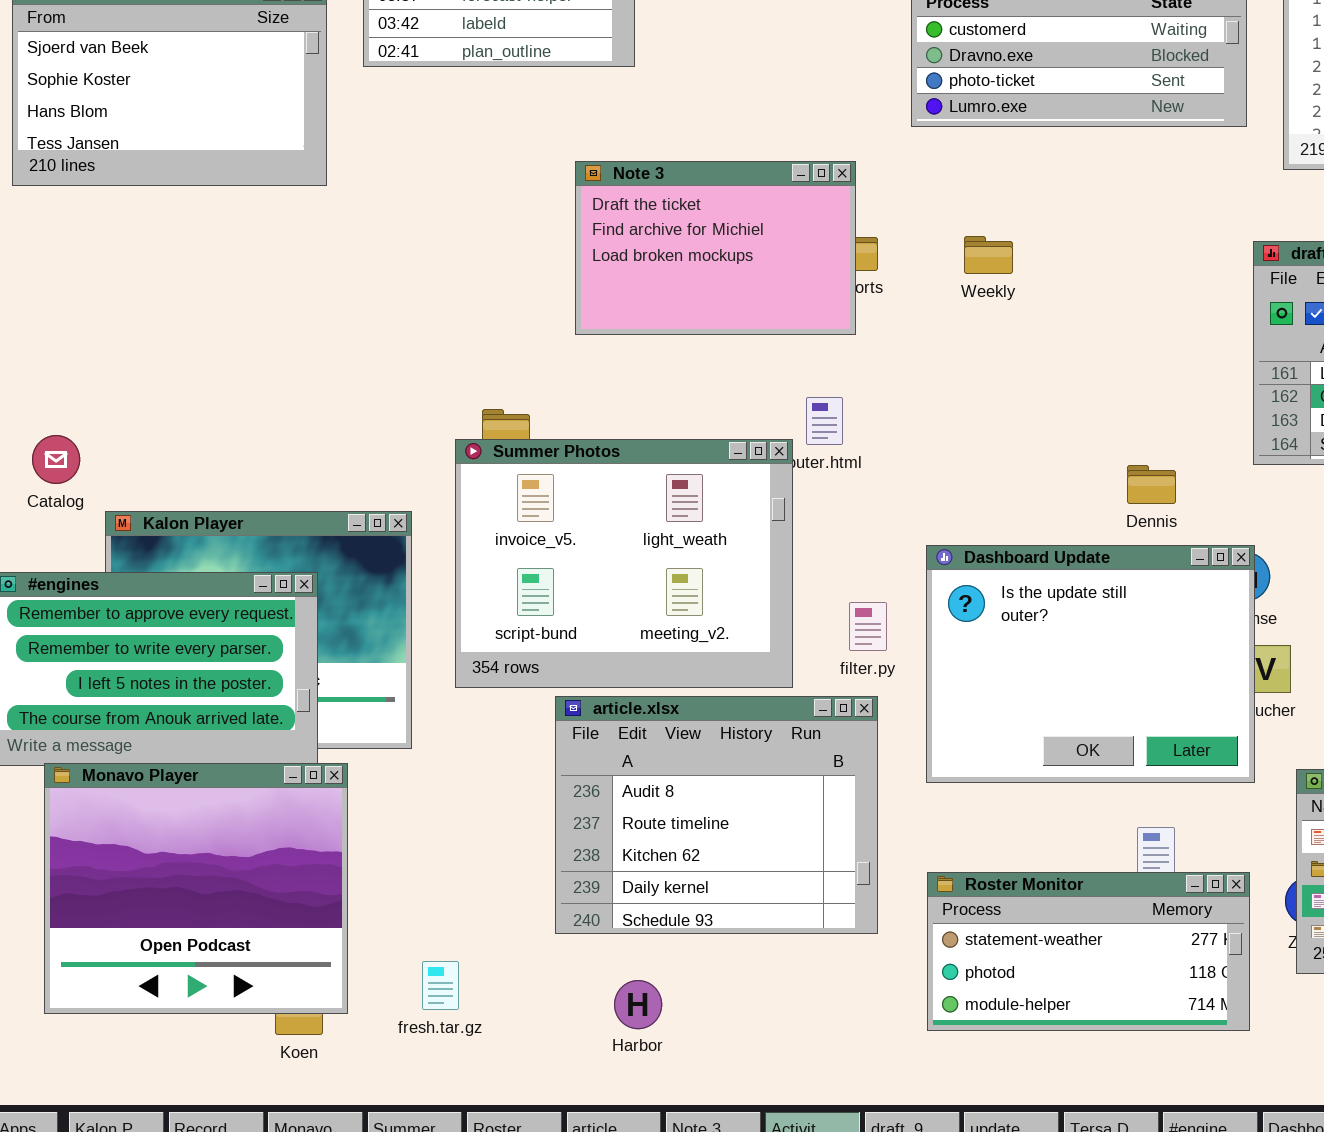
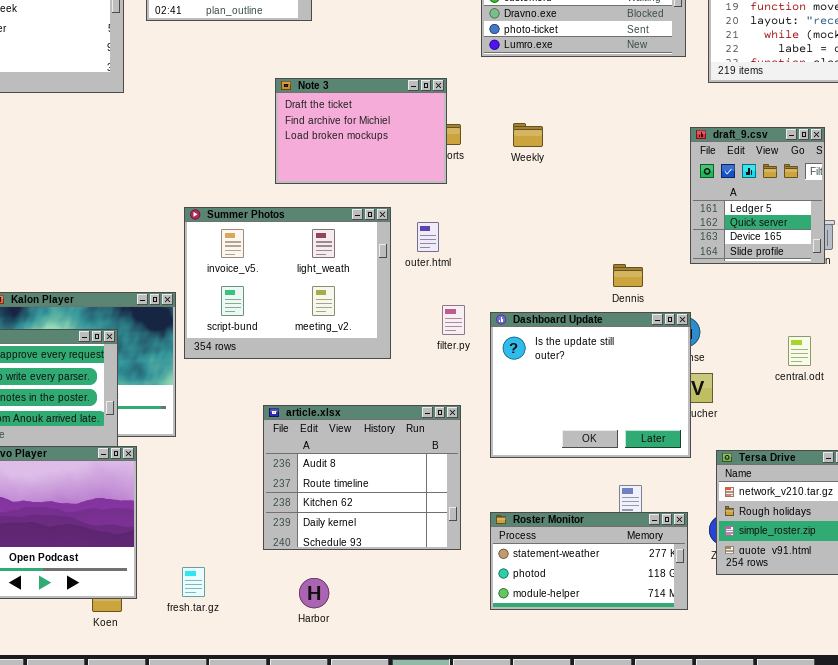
Summer Photos: [455,439,793,688] -> [184,207,391,359], moved
filter.py: [849,602,887,651] -> [442,305,465,335], moved

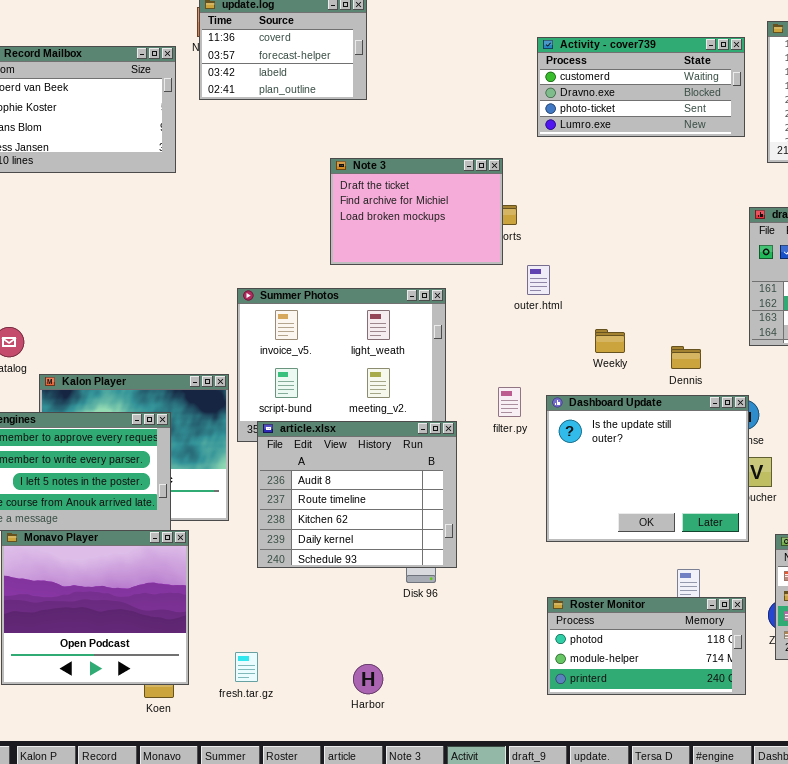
Weekly: [513,123,543,147] -> [595,329,625,353], moved
outer.html: [417,222,439,252] -> [527,265,550,295], moved
article.xlsx: [263,405,461,550] -> [257,421,457,568], moved
Roster Monitor: [490,512,688,610] -> [547,597,746,695], scrolled down 1 row

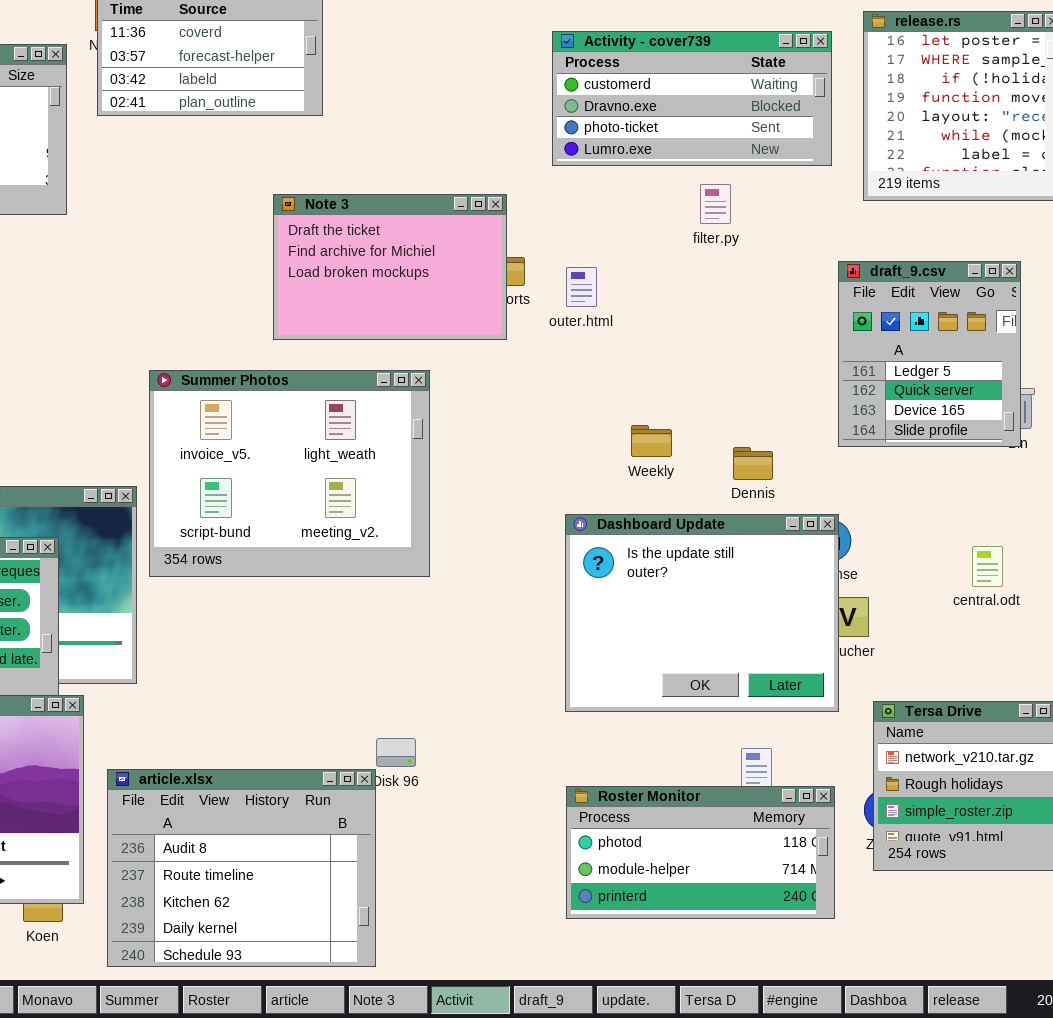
outer.html: [527,265,550,295] -> [566,267,597,307], moved
filter.py: [498,387,521,417] -> [700,184,731,224], moved
article.xlsx: [257,421,457,568] -> [107,769,376,967], moved

